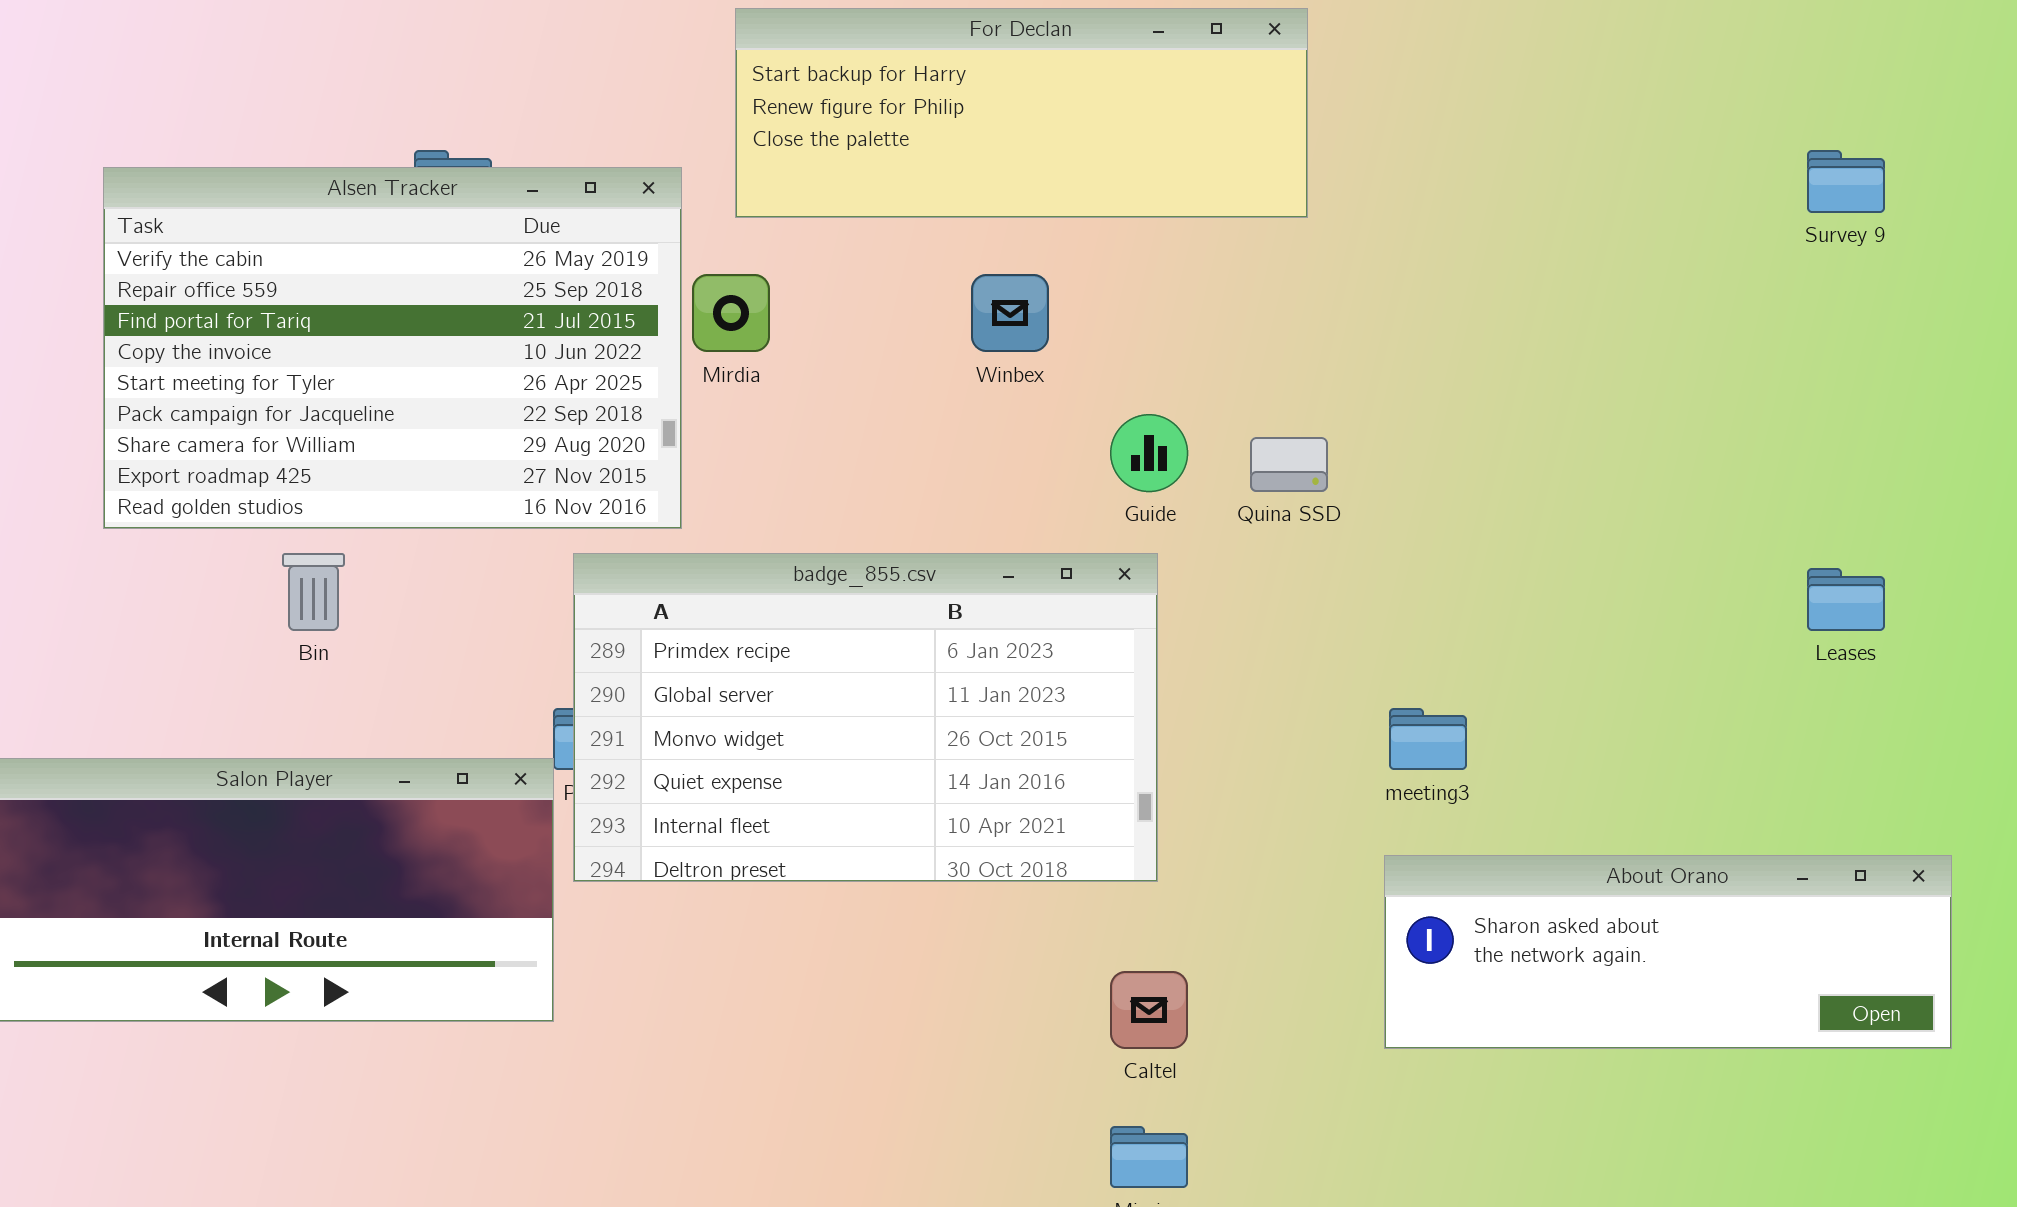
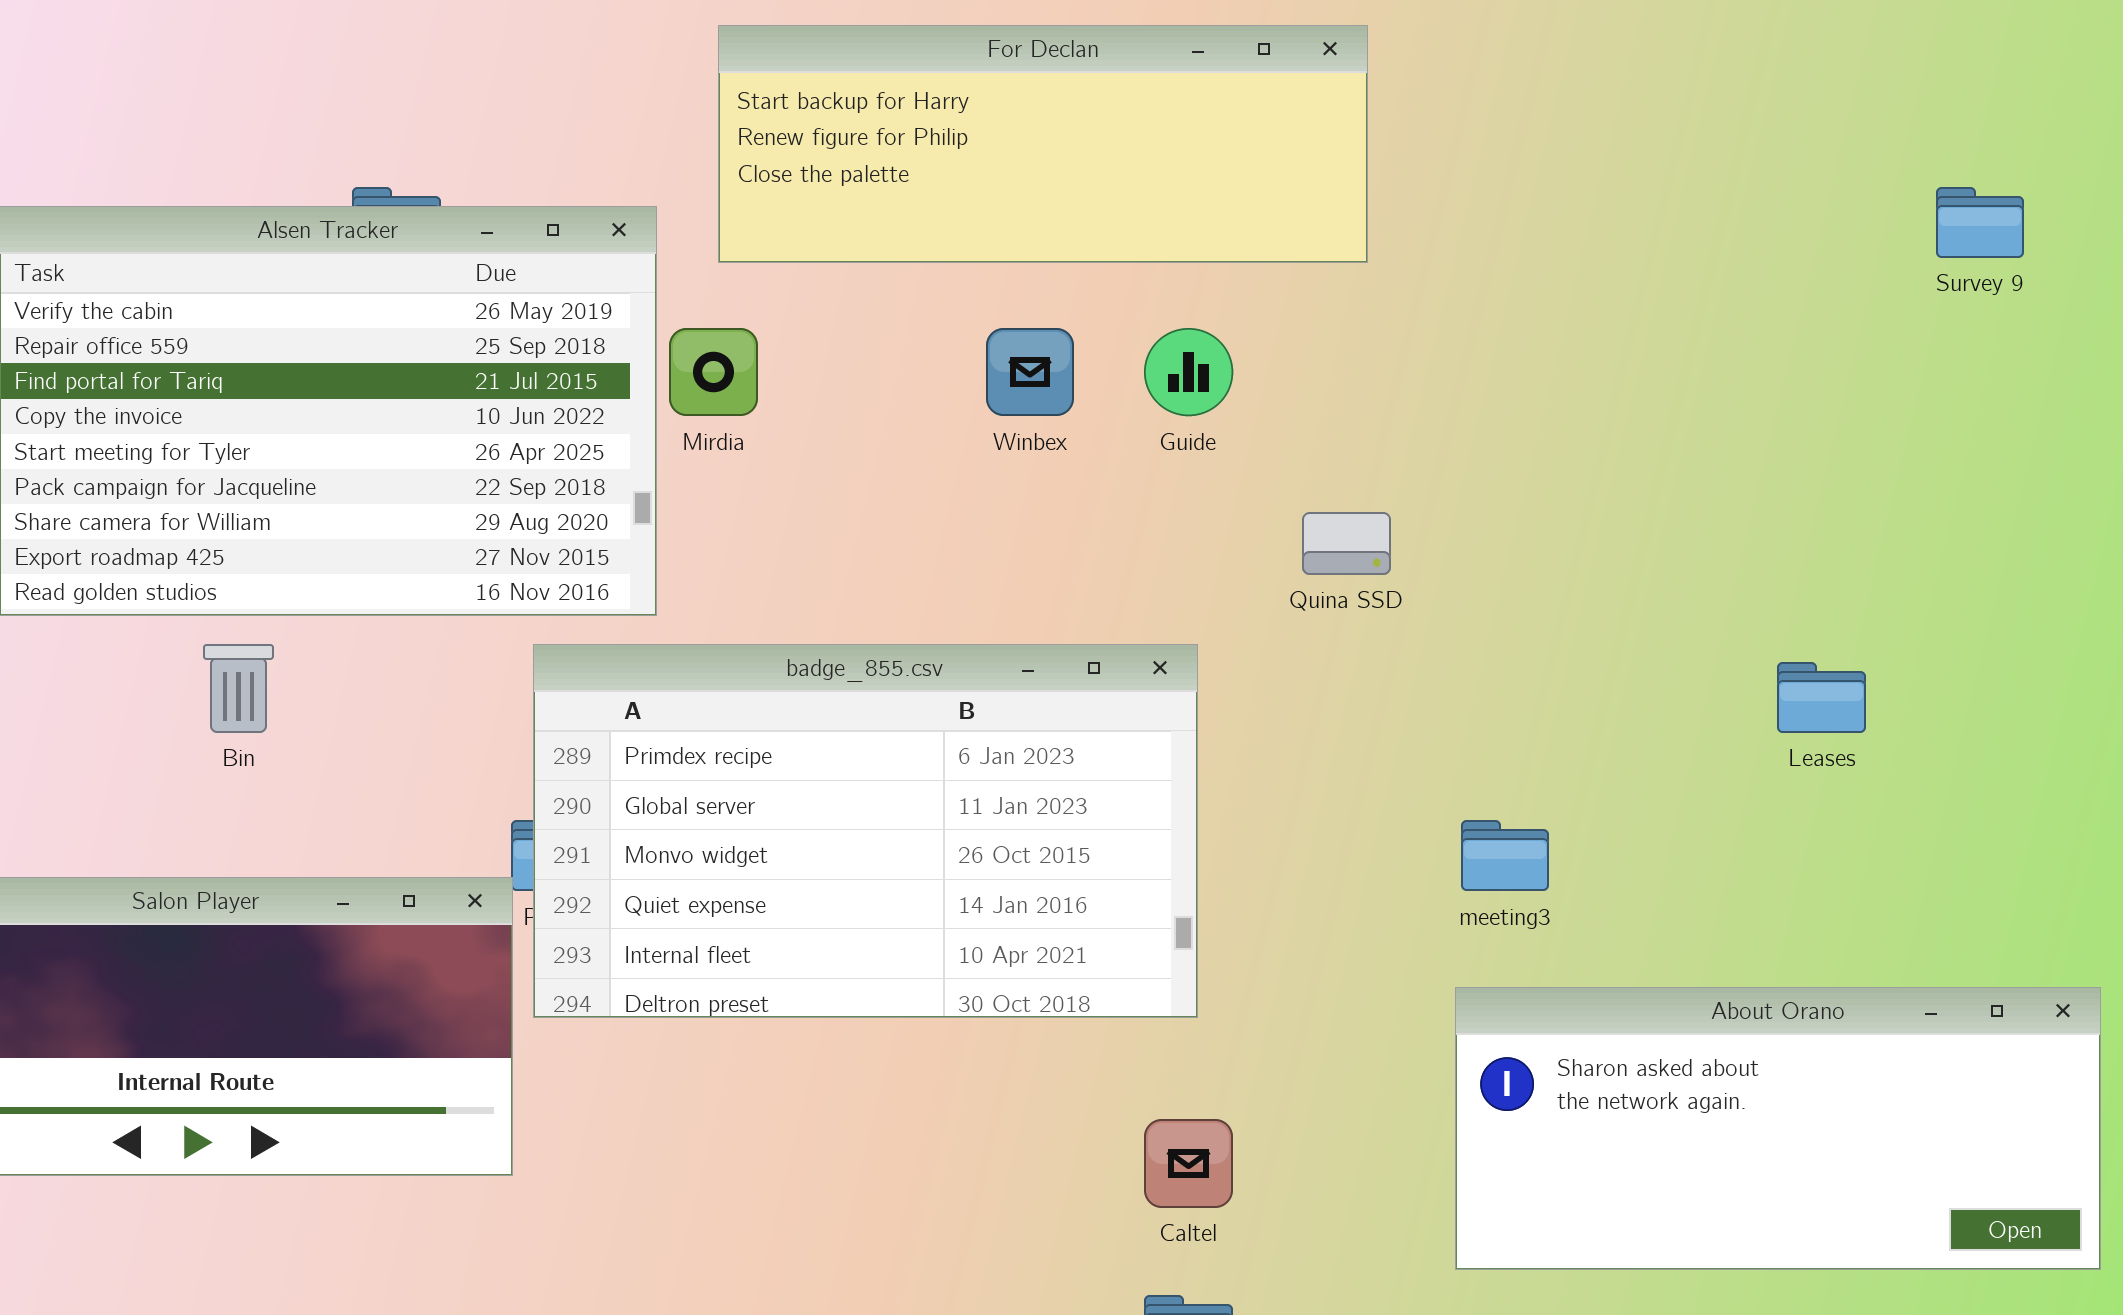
Guide: [1110,414,1188,492] -> [1144,328,1233,416], moved
Leases: [1807,568,1885,631] -> [1777,662,1866,733], moved
About Orano: [1384,855,1952,1049] -> [1455,987,2101,1270], resized

